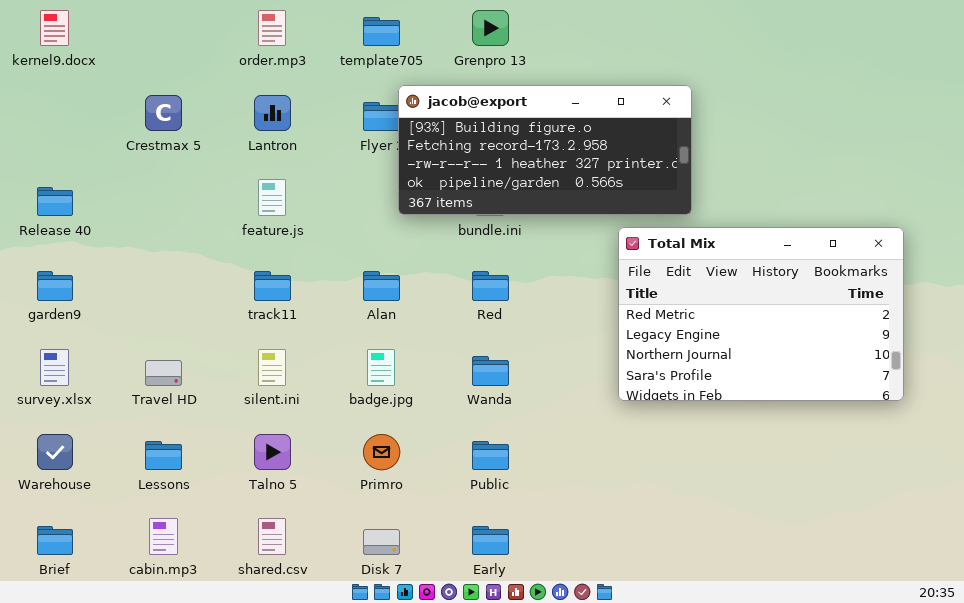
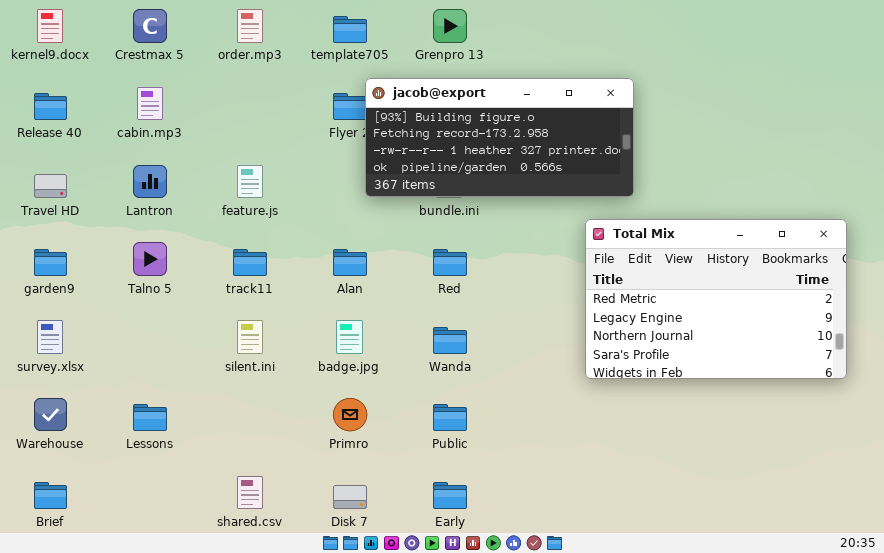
Crestmax 5: [145,95,182,131] -> [133,9,167,43], moved
Lantron: [254,95,291,131] -> [133,165,167,198], moved
Release 40: [37,187,73,216] -> [34,93,67,120], moved
Total Mix: [618,227,904,401] -> [585,219,847,379], moved
Travel HD: [145,360,182,386] -> [34,174,67,198], moved
Talno 5: [254,434,291,470] -> [133,242,167,276], moved
cabin.mp3: [149,518,178,555] -> [137,87,163,120], moved

